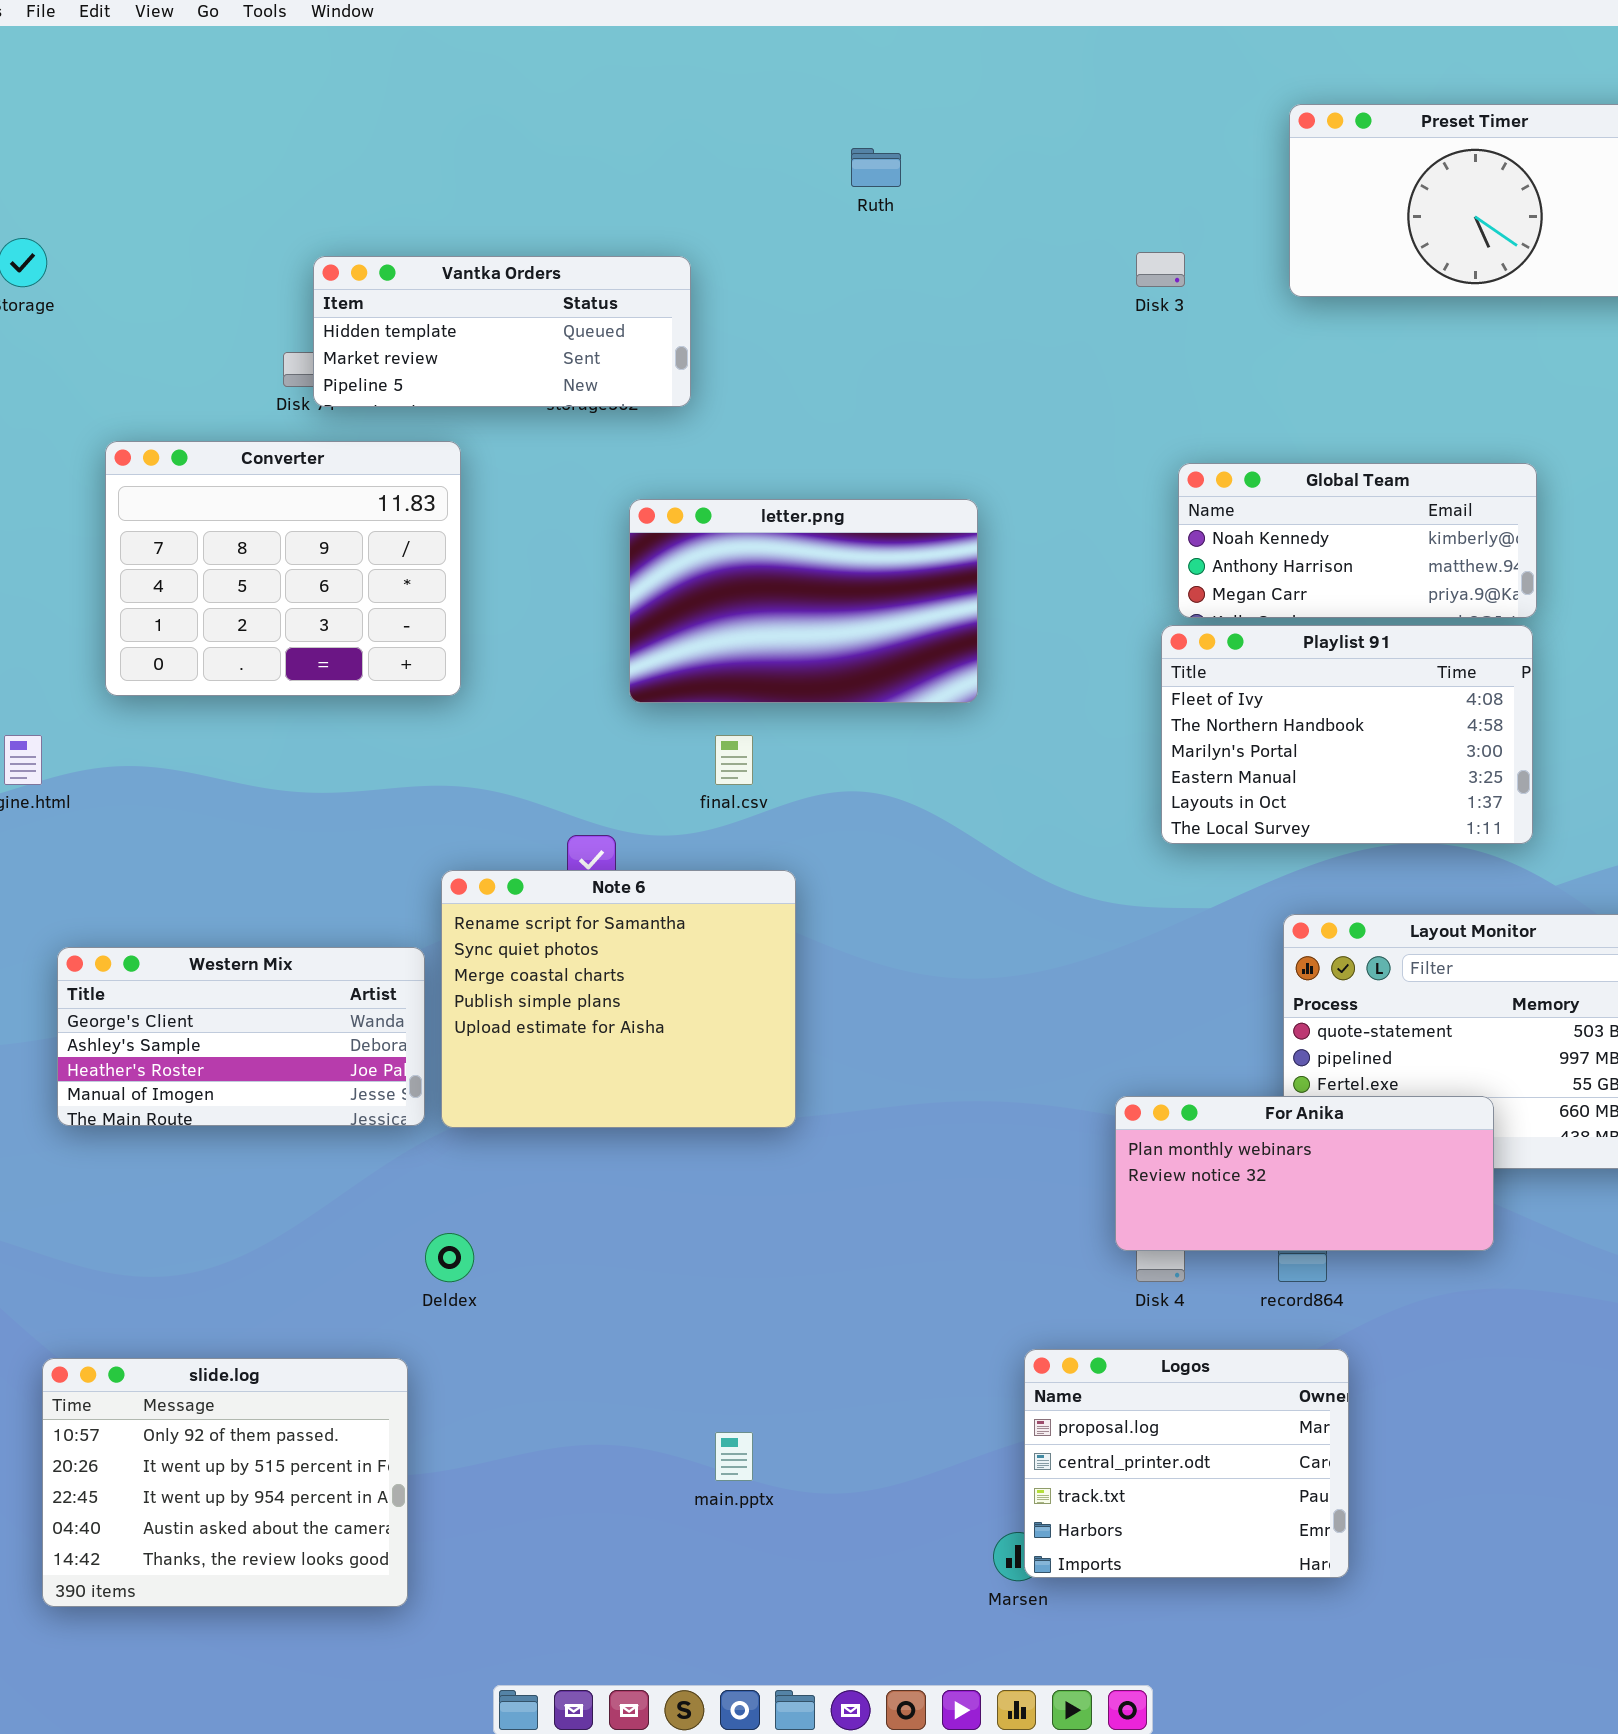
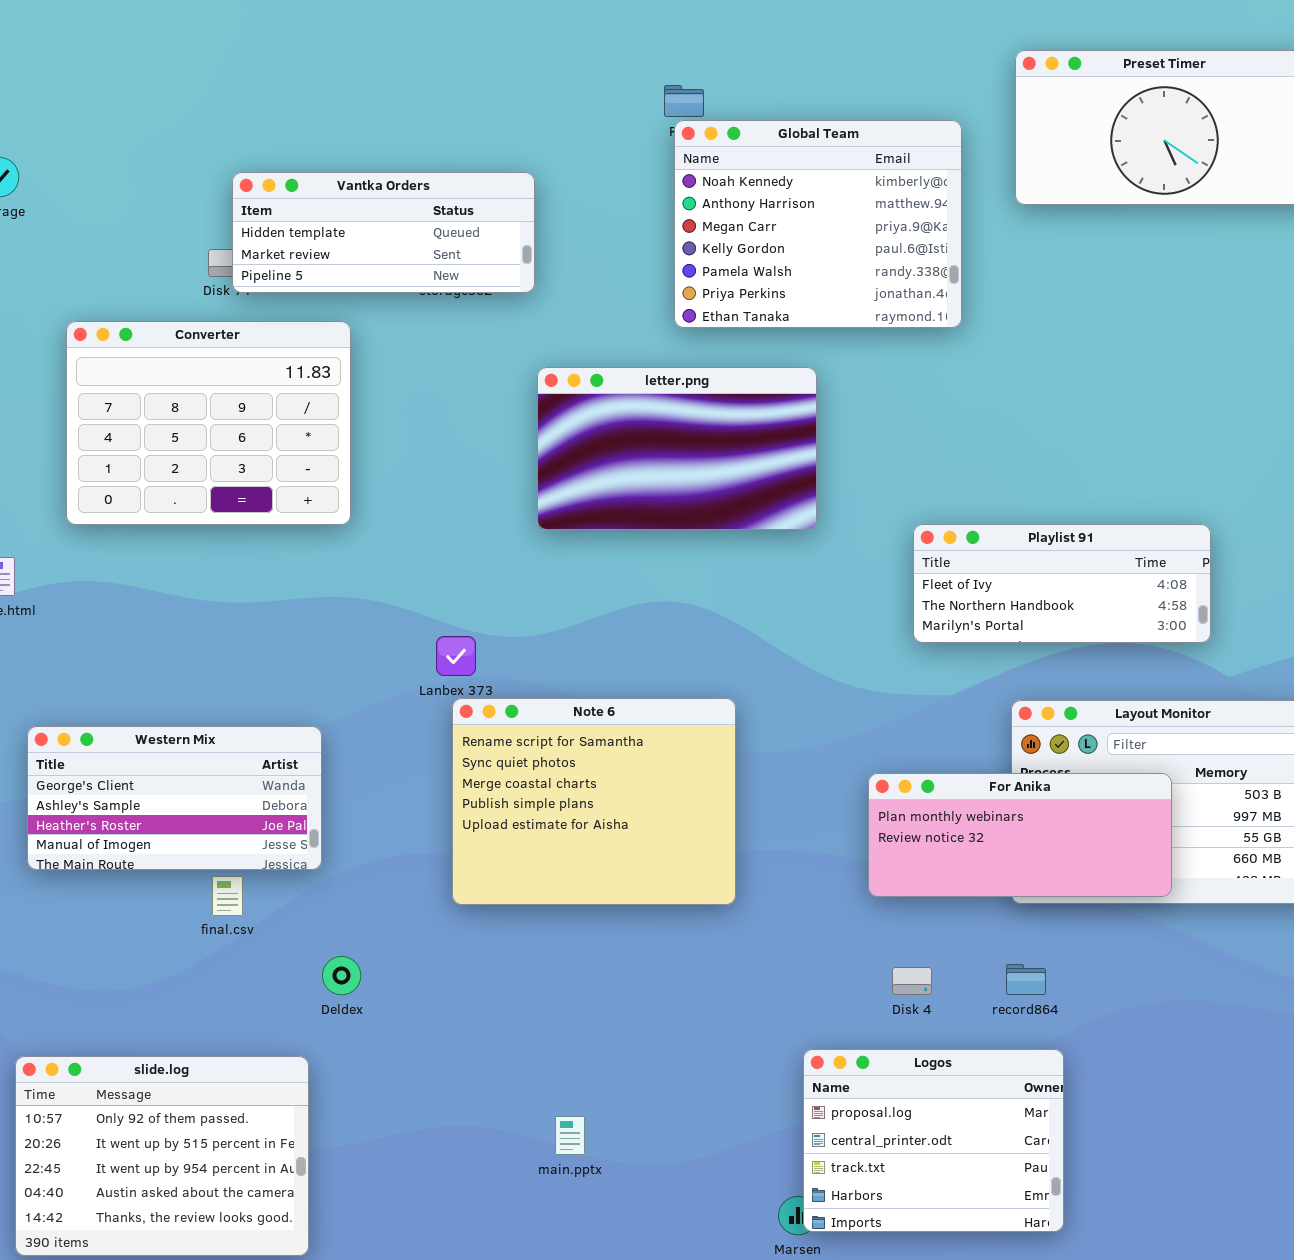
Global Team: [1178,463,1537,618] -> [674,120,962,328], moved, resized
letter.png: [629,499,978,703] -> [537,367,817,530], moved
Playlist 91: [1161,625,1533,844] -> [913,524,1211,643], resized
final.csv: [715,735,753,785] -> [212,876,243,916], moved
Note 6: [441,870,796,1128] -> [452,698,736,905], moved
For Anika: [1115,1096,1494,1251] -> [868,773,1172,897], moved

